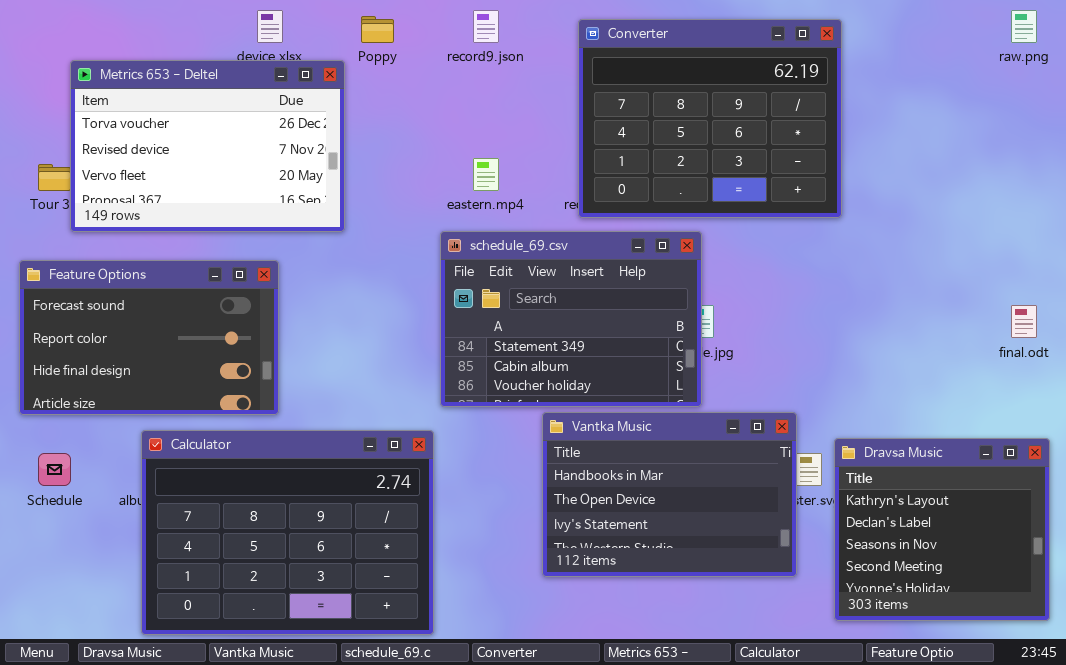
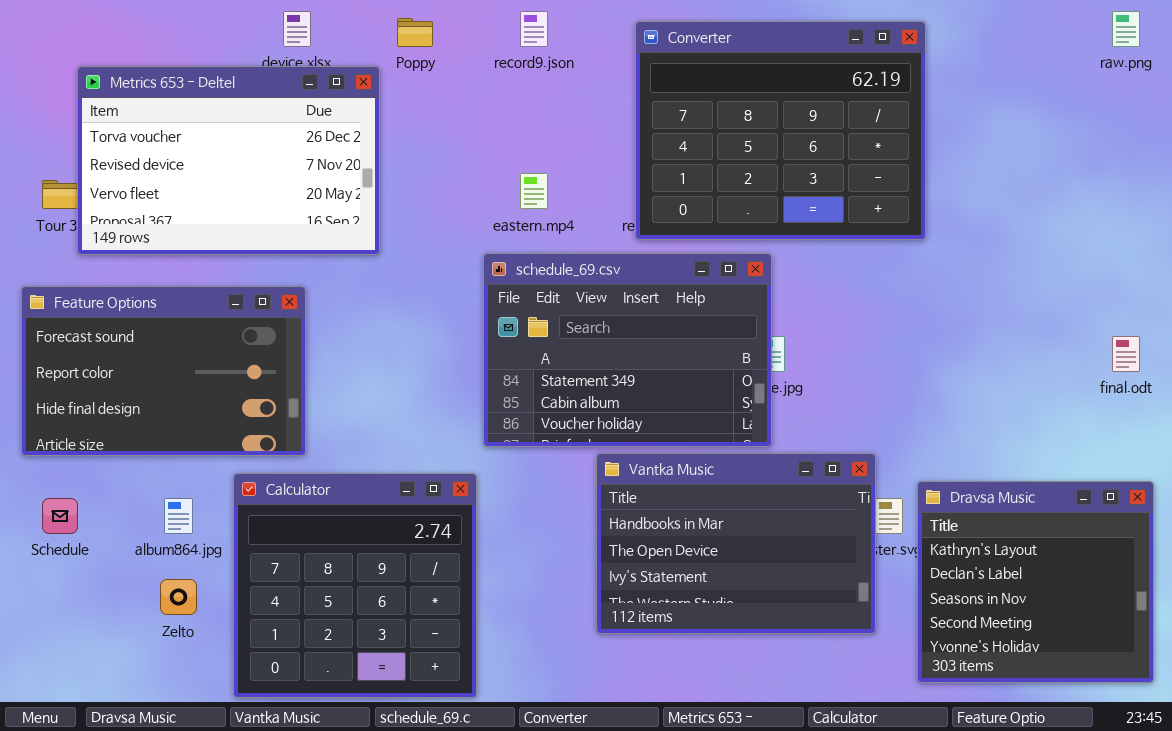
Calculator: [141,430,434,635] -> [233,473,477,698], resized

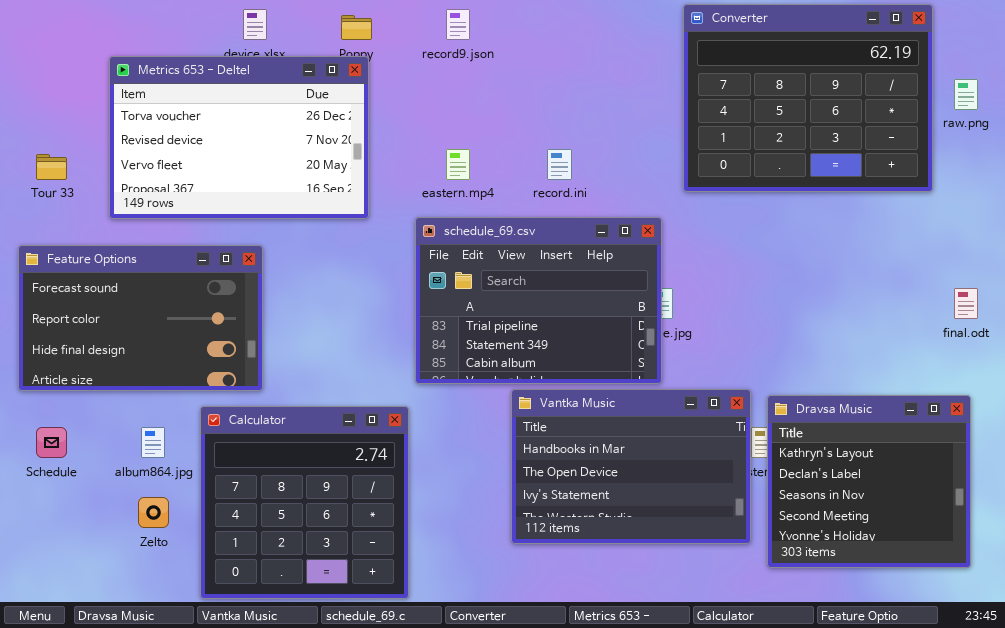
raw.png: [1112,11,1140,47] -> [954,79,978,110], moved
Converter: [635,21,926,240] -> [683,4,933,192], moved
Metrics 653 - Deltel: [77,66,380,255] -> [109,56,369,219], moved
schedule_69.csv: [483,253,772,447] -> [415,217,662,384], scrolled up 1 row
Dravsa Music: [917,481,1154,683] -> [767,395,971,568], moved

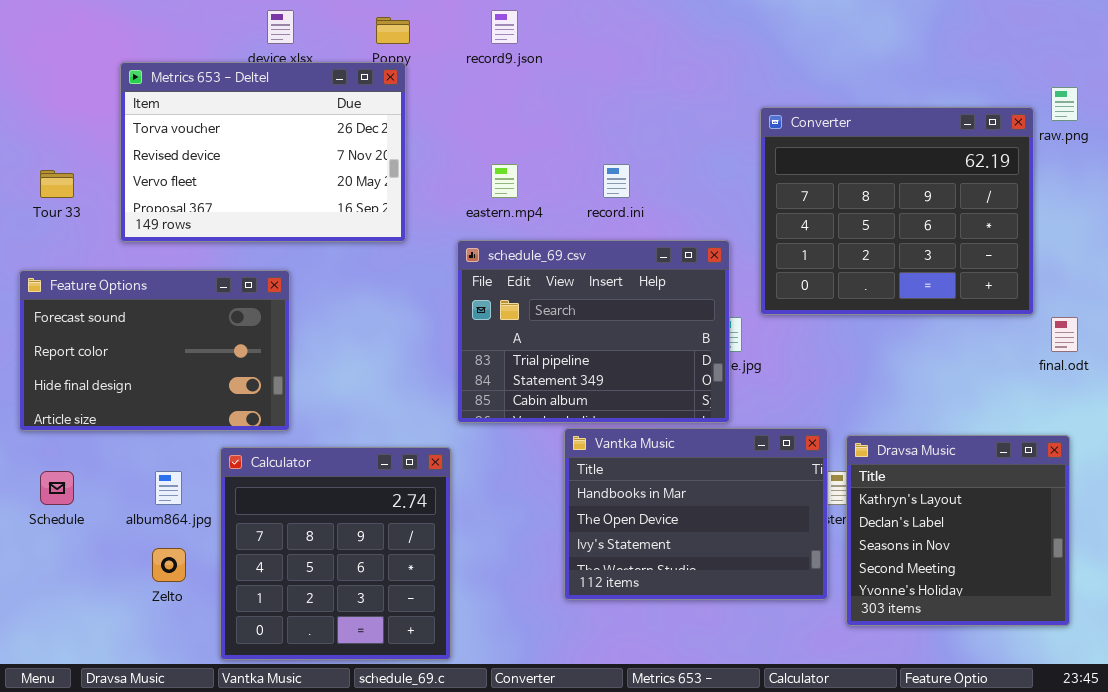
Converter: [683,4,933,192] -> [760,107,1034,315], moved

